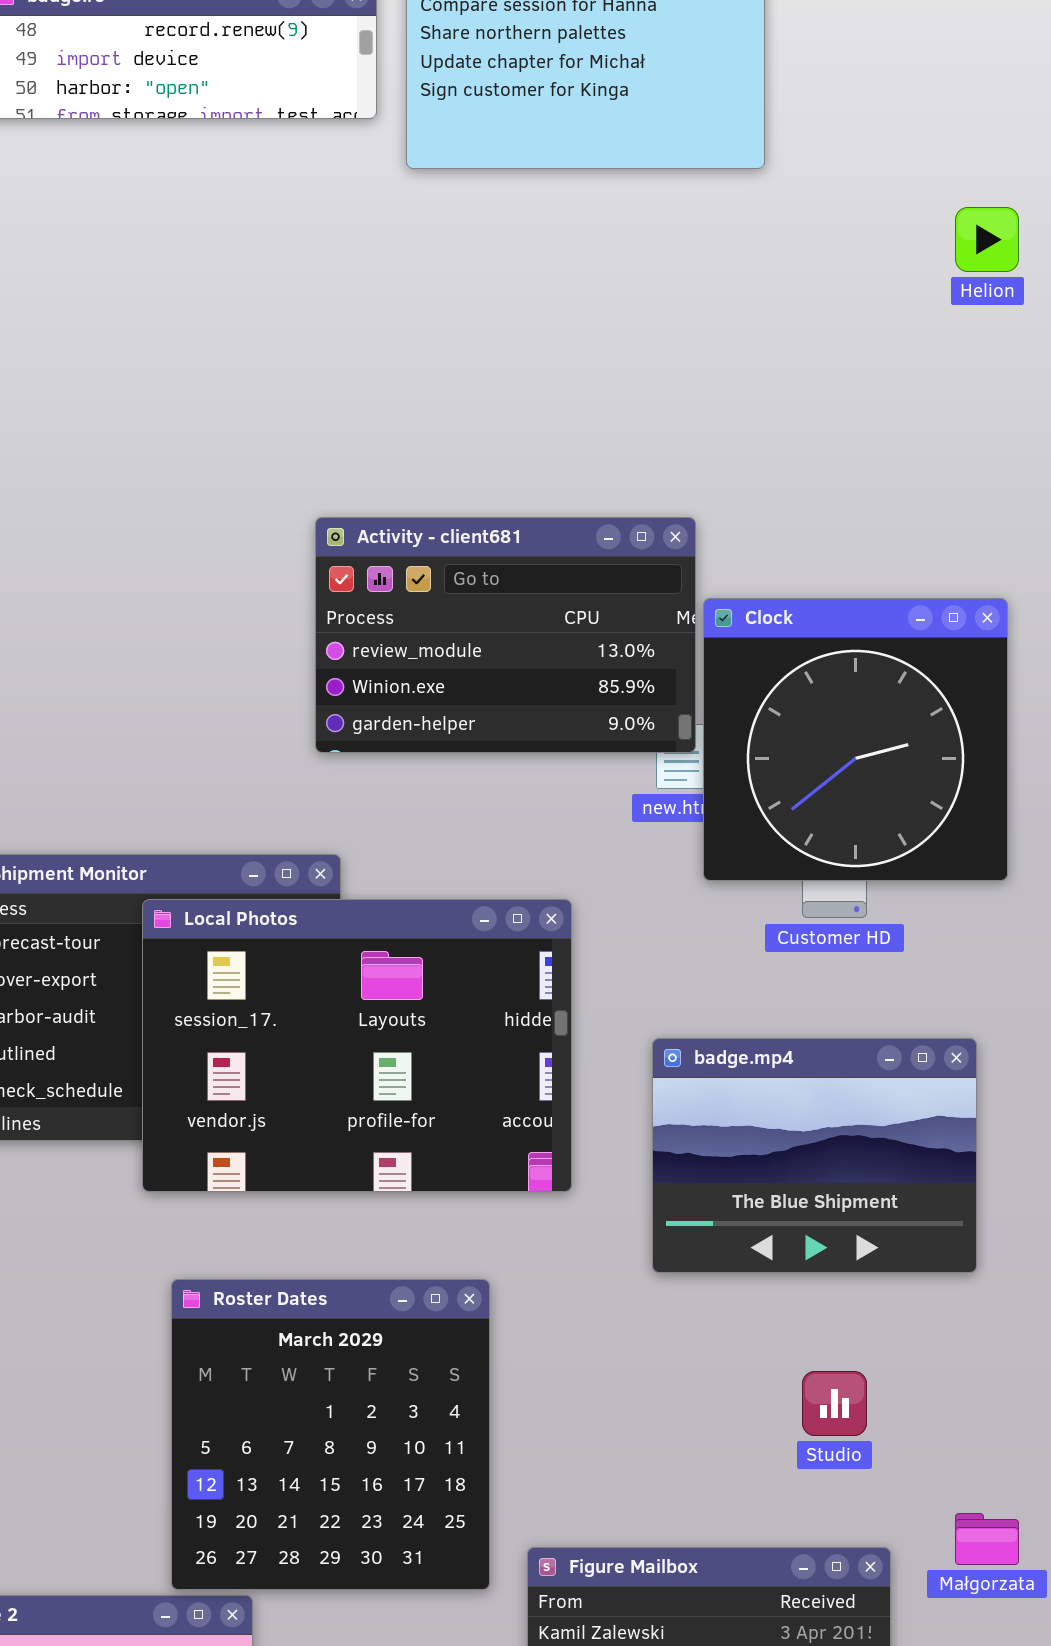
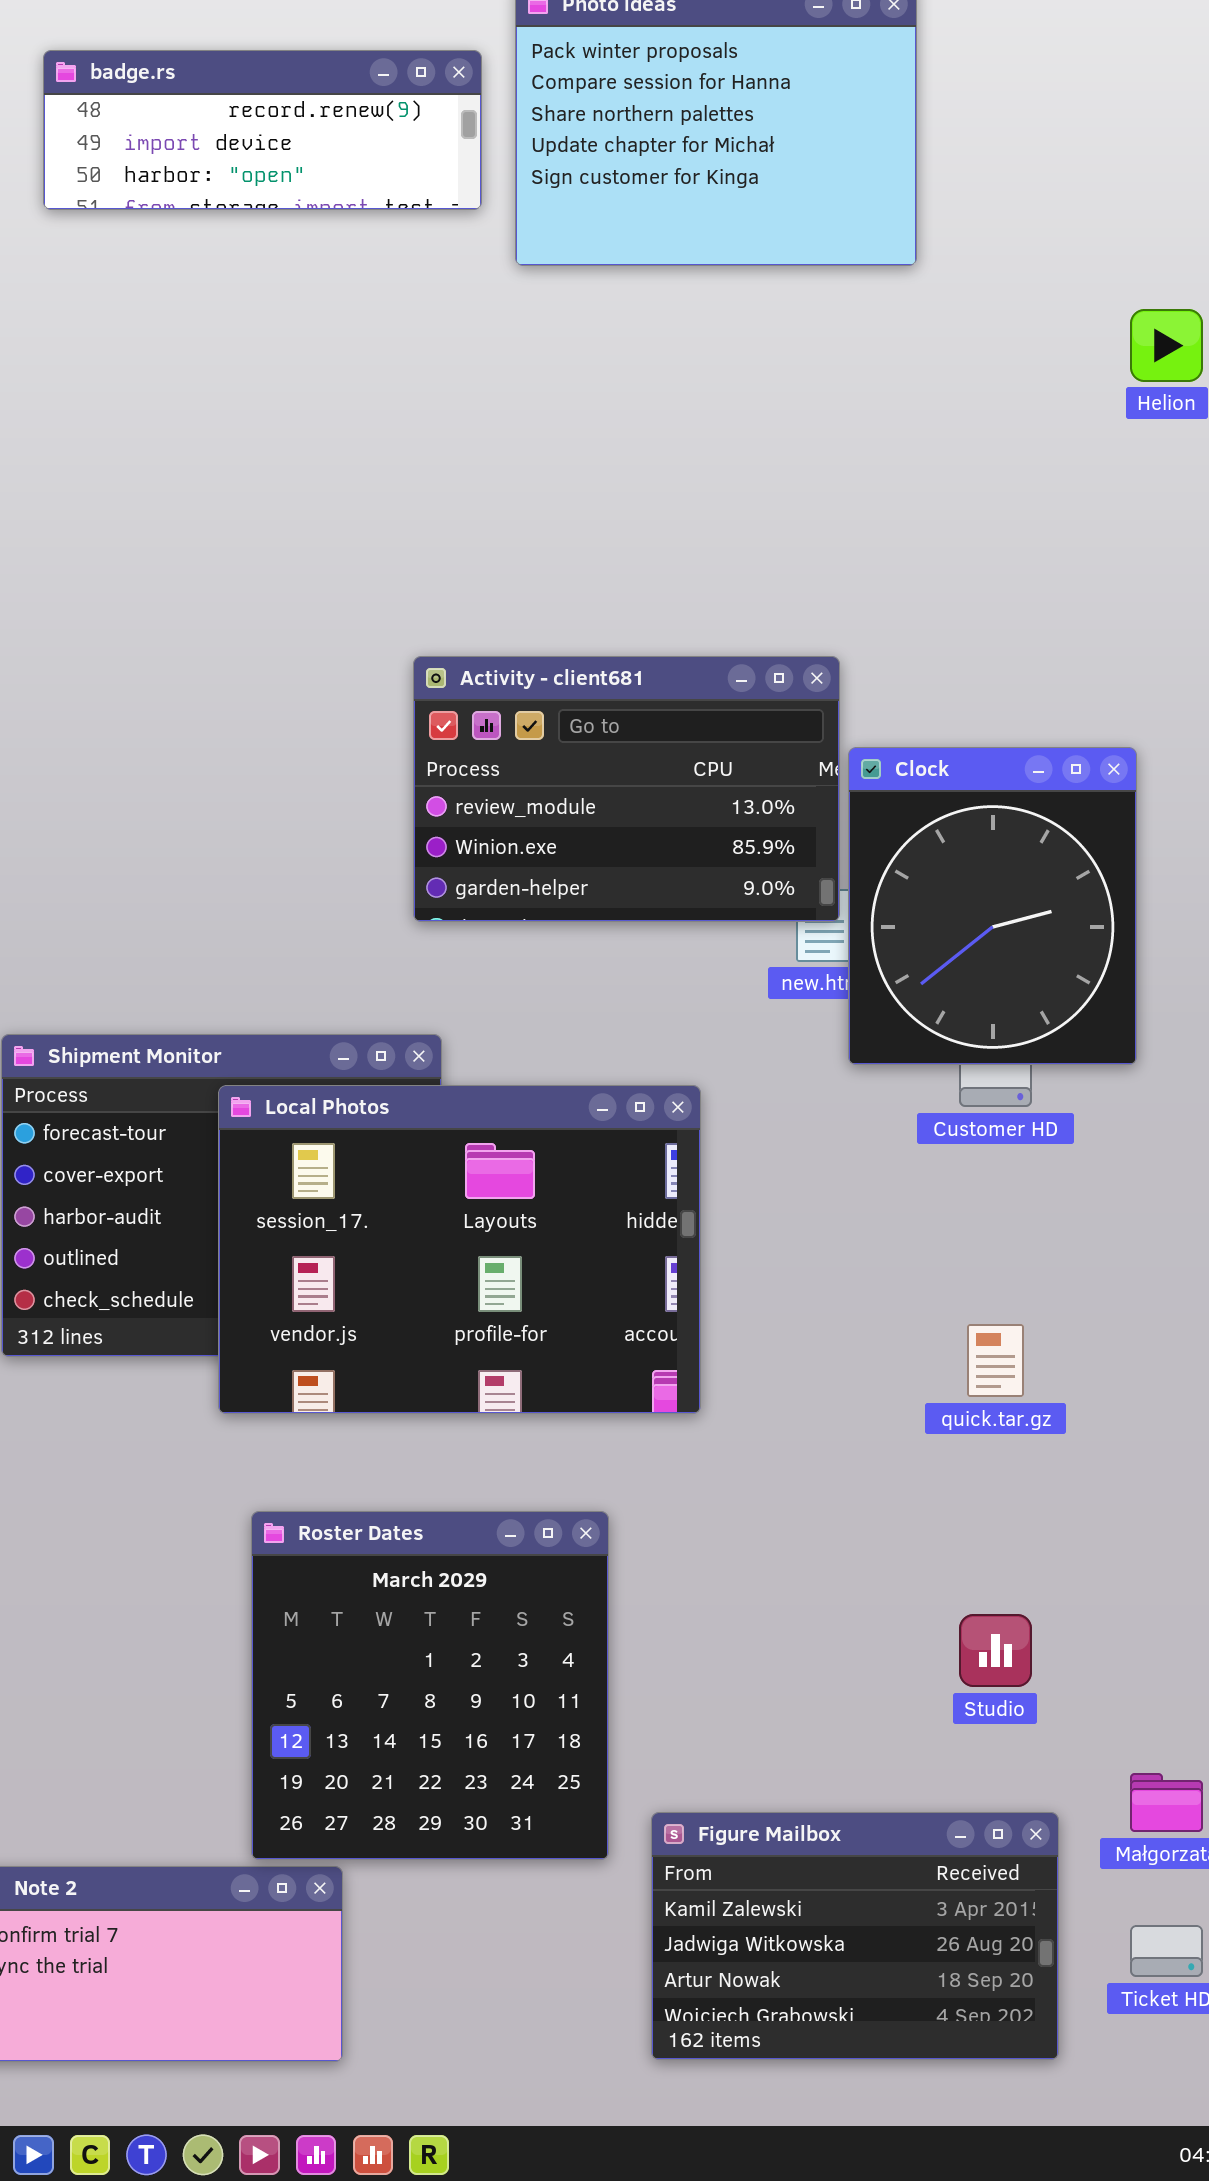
Clock: [703,598,1008,881] -> [848,747,1137,1065], resized
badge.mp4: [652,1038,977,1273] -> none, closed

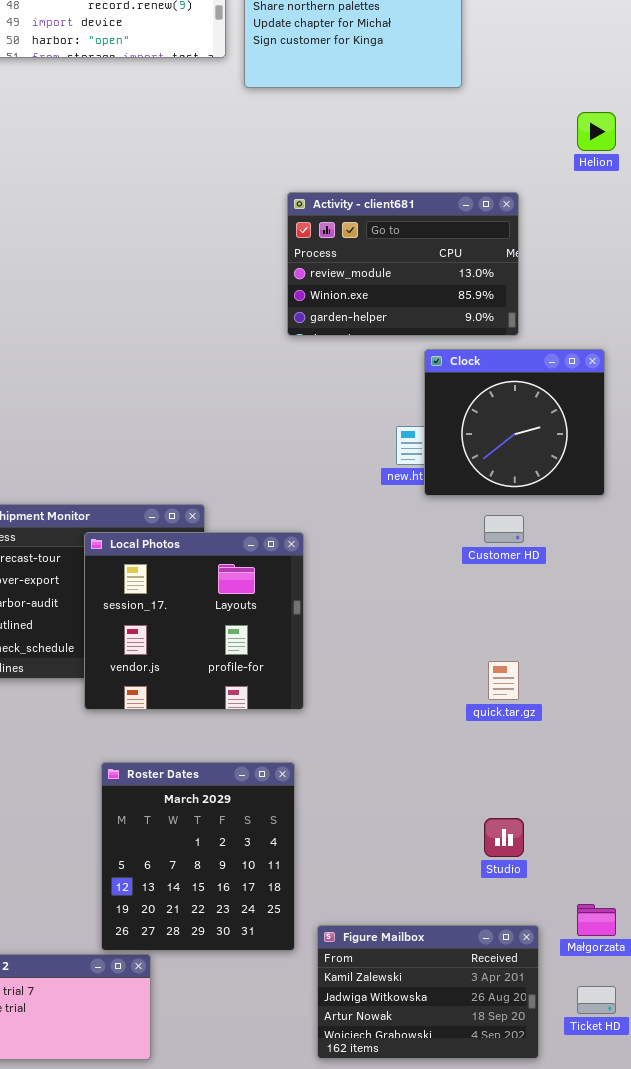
Activity - client681: [413,656,840,922] -> [287,192,519,336], moved
Clock: [848,747,1137,1065] -> [424,349,605,496], resized
Local Photos: [218,1085,701,1414] -> [84,532,304,710], resized

